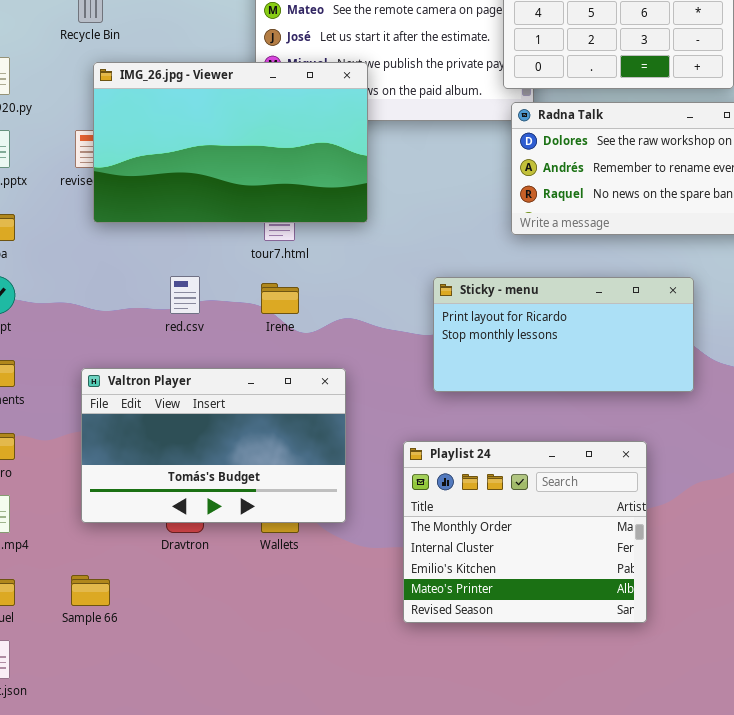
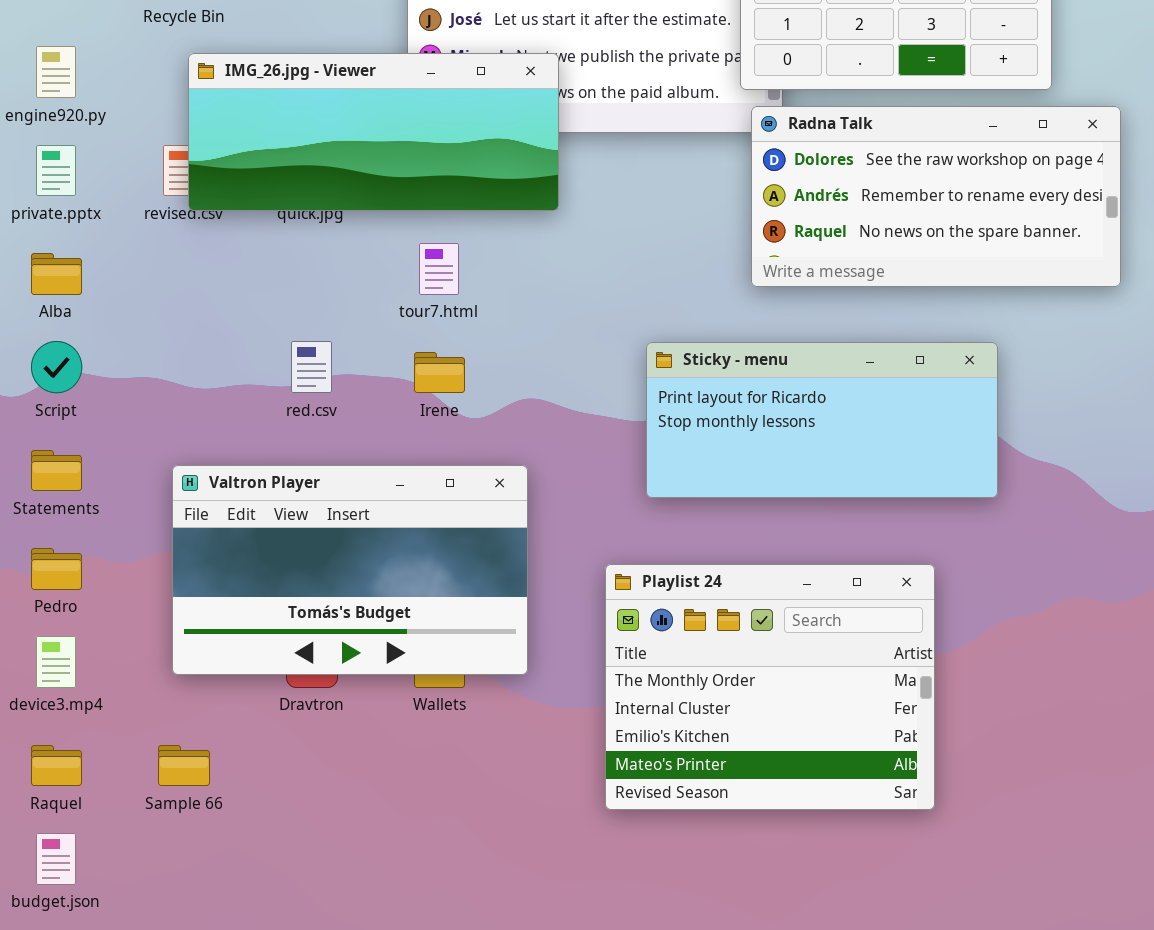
IMG_26.jpg - Viewer: [93,62,368,223] -> [188,53,559,211], resized

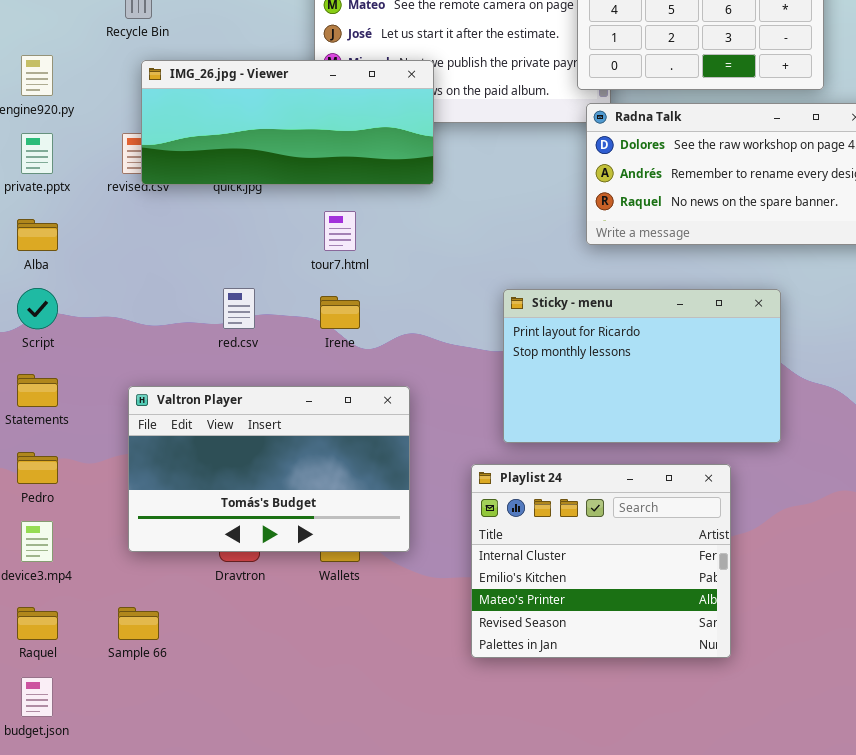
Sticky - menu: [646,342,998,498] -> [503,289,781,443], resized
Playlist 24: [605,564,935,810] -> [471,464,731,658], scrolled down 1 row

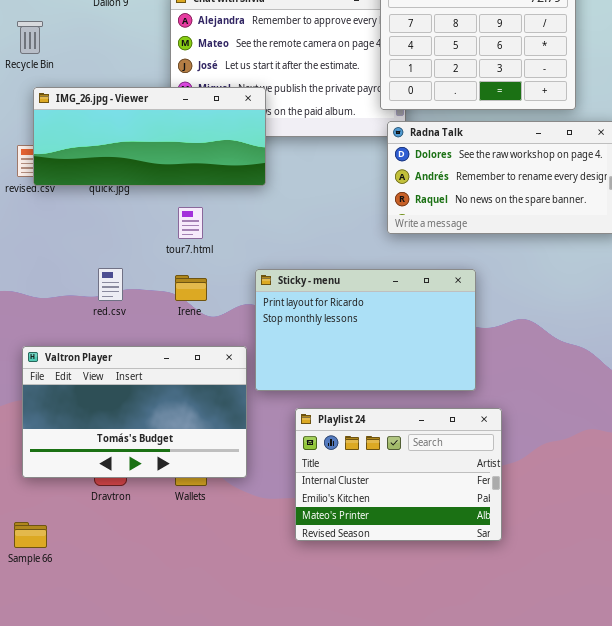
Sticky - menu: [503,289,781,443] -> [255,269,476,391], moved
Playlist 24: [471,464,731,658] -> [295,408,502,541], resized

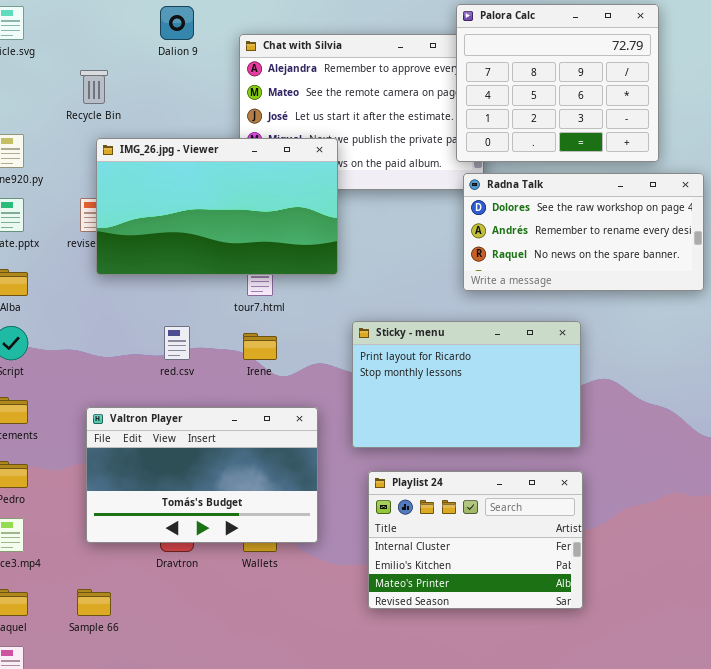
IMG_26.jpg - Viewer: [33,87,266,186] -> [96,138,338,275], resized
Sticky - menu: [255,269,476,391] -> [352,321,581,448], moved

